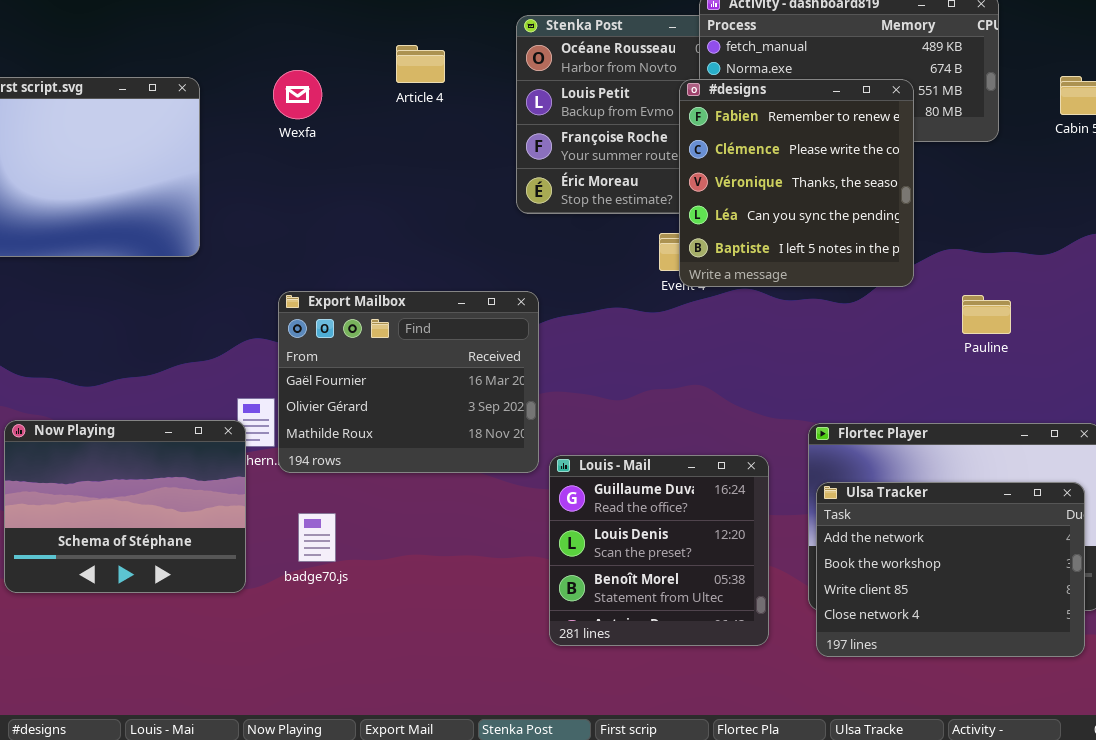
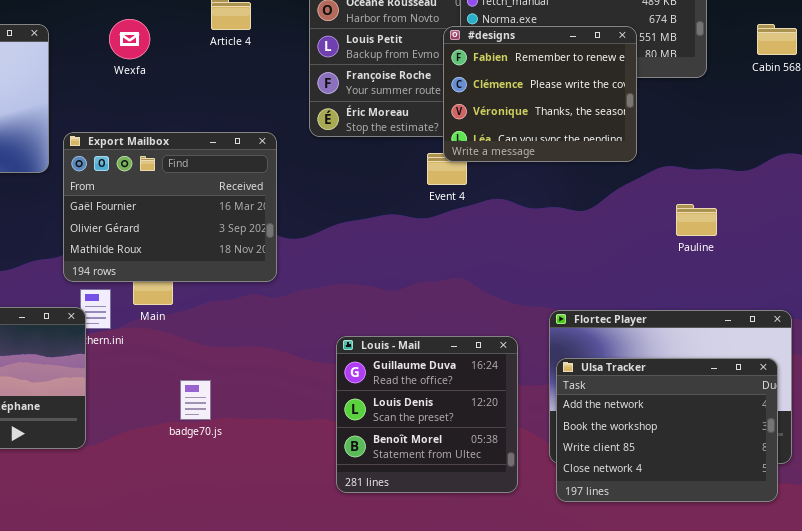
#designs: [679,79,914,287] -> [443,26,637,162], resized
Export Mailbox: [278,291,539,473] -> [63,132,277,282], moved
badge70.js: [298,513,336,562] -> [180,380,211,420], moved

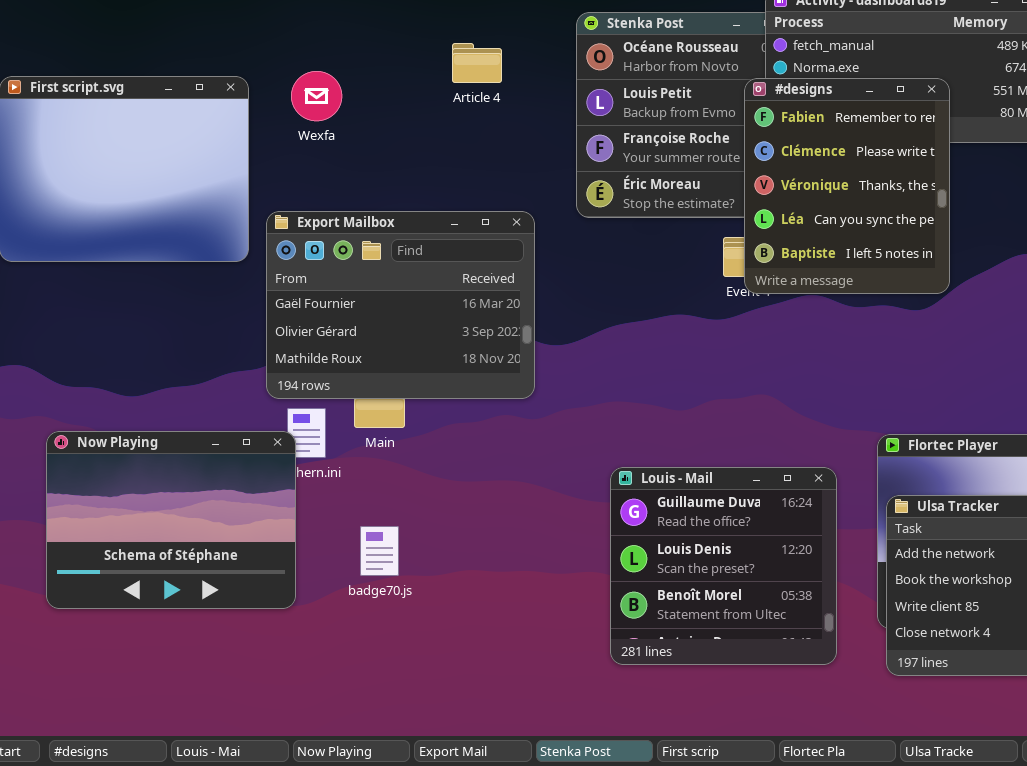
Wexfa: [109,19,150,59] -> [291,71,342,121], moved
#designs: [443,26,637,162] -> [744,78,950,294], resized
badge70.js: [180,380,211,420] -> [360,526,399,576], moved

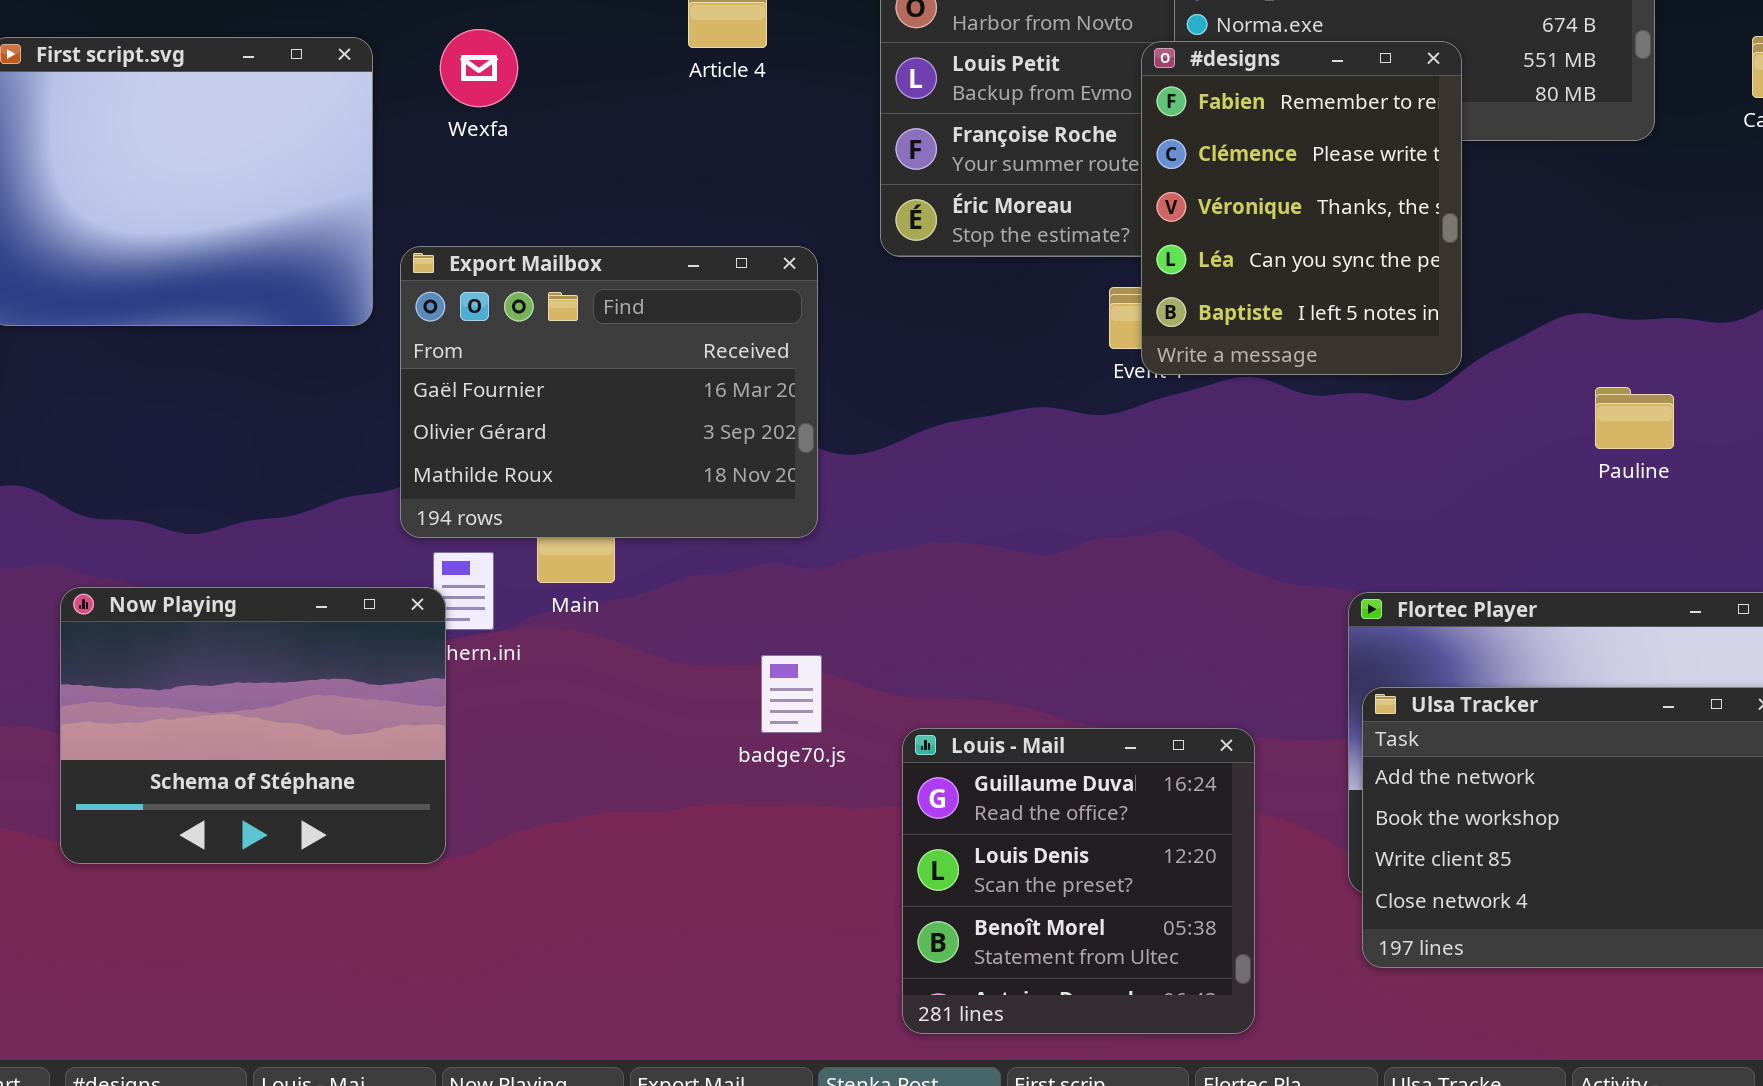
Louis - Mail: [610,467,837,665] -> [902,728,1255,1034], moved
badge70.js: [360,526,399,576] -> [761,655,822,733], moved

